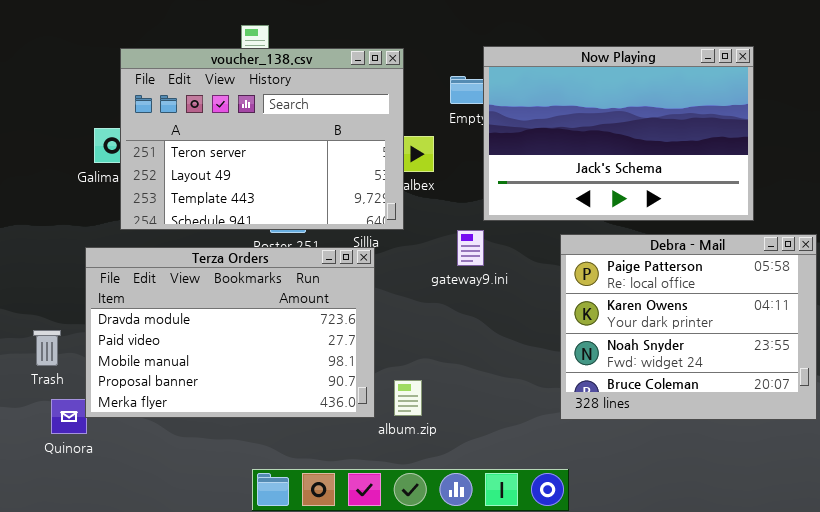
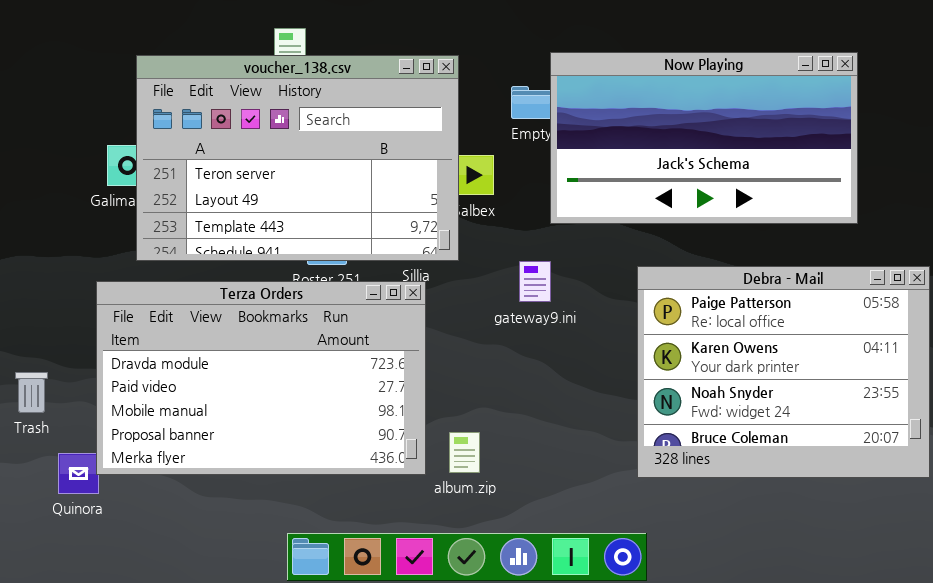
Now Playing: [483,46,754,221] -> [550,52,858,224], resized
Trash: [33,330,61,366] -> [15,372,48,413], moved

